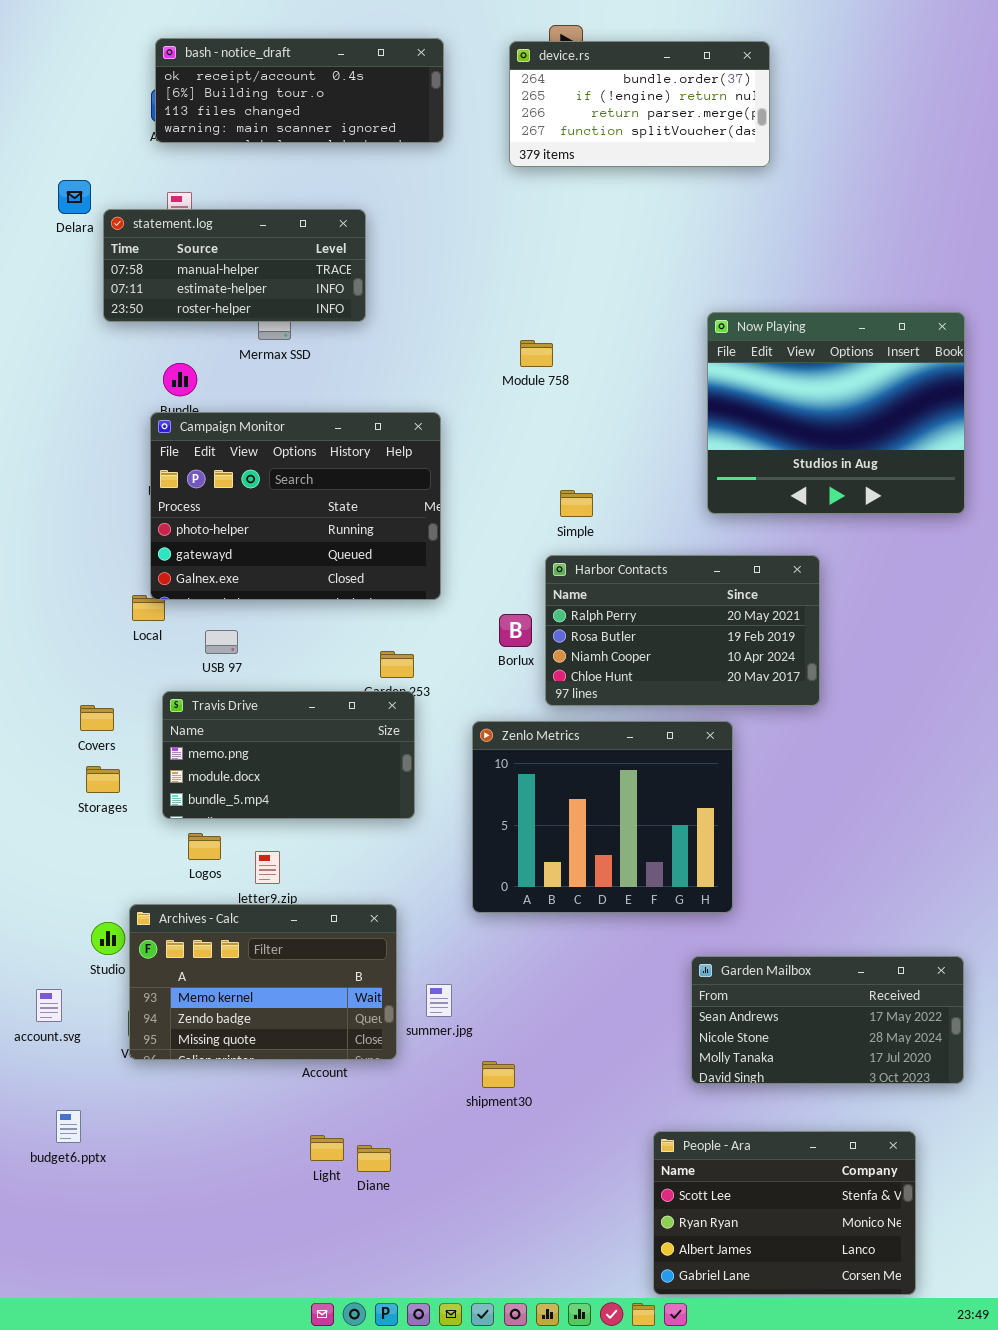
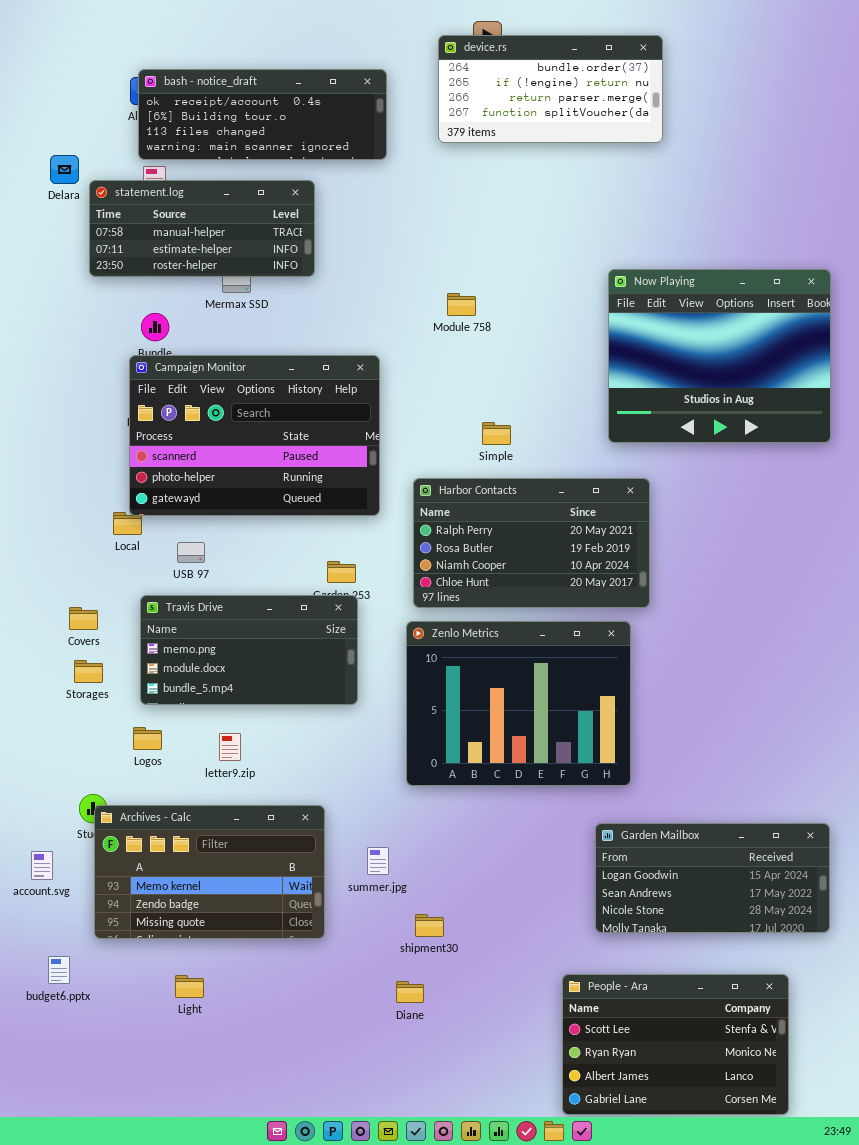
bash - notice_draft: [155,38,444,143] -> [138,69,387,160], moved
Campaign Monitor: [150,412,441,600] -> [129,355,380,516], scrolled up 1 row
Harbor Contacts: [545,555,820,706] -> [413,478,650,608], moved
Logos: [188,833,221,860] -> [133,727,162,750], moved
Archives - Calc: [129,904,397,1060] -> [94,805,325,939], moved
Garden Mailbox: [691,956,964,1084] -> [595,823,830,933], scrolled up 1 row
Light: [310,1135,344,1161] -> [175,975,204,998], moved
Diane: [357,1145,391,1172] -> [396,981,424,1003], moved

